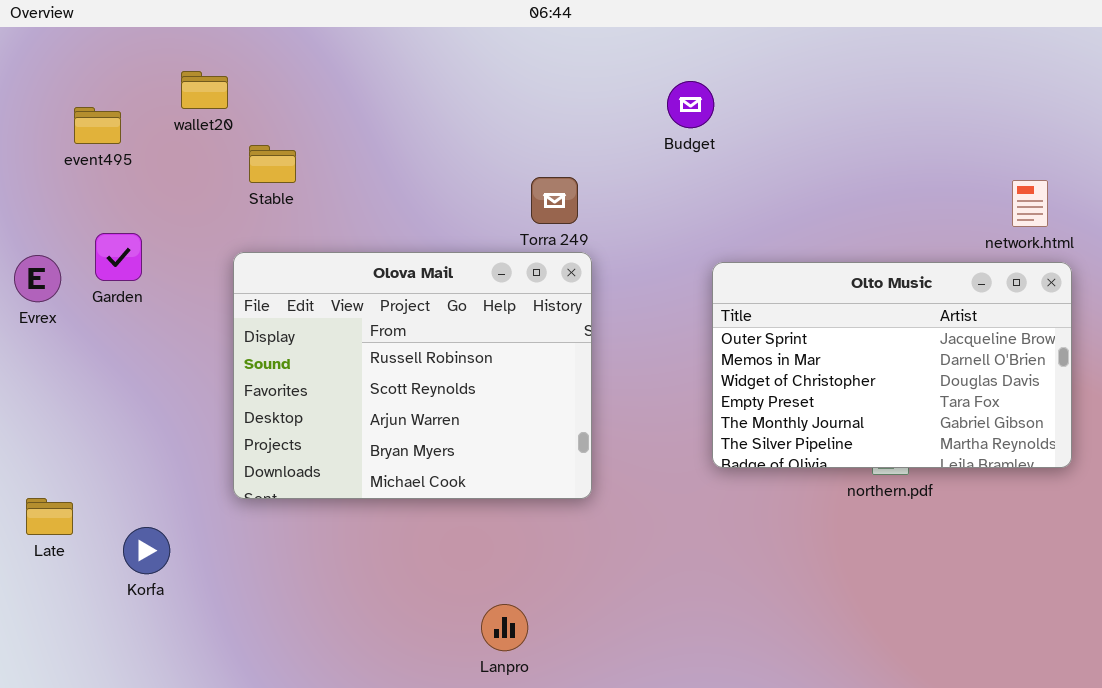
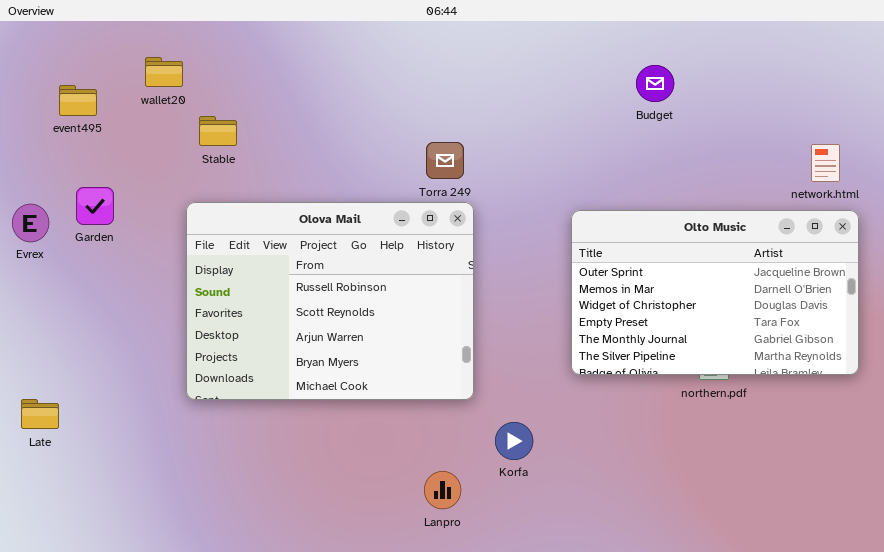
Budget: [667,81,714,128] -> [636,65,674,102], moved
Korfa: [123,527,170,574] -> [495,422,533,460], moved
Lanpro: [481,604,528,651] -> [424,471,461,509], moved

